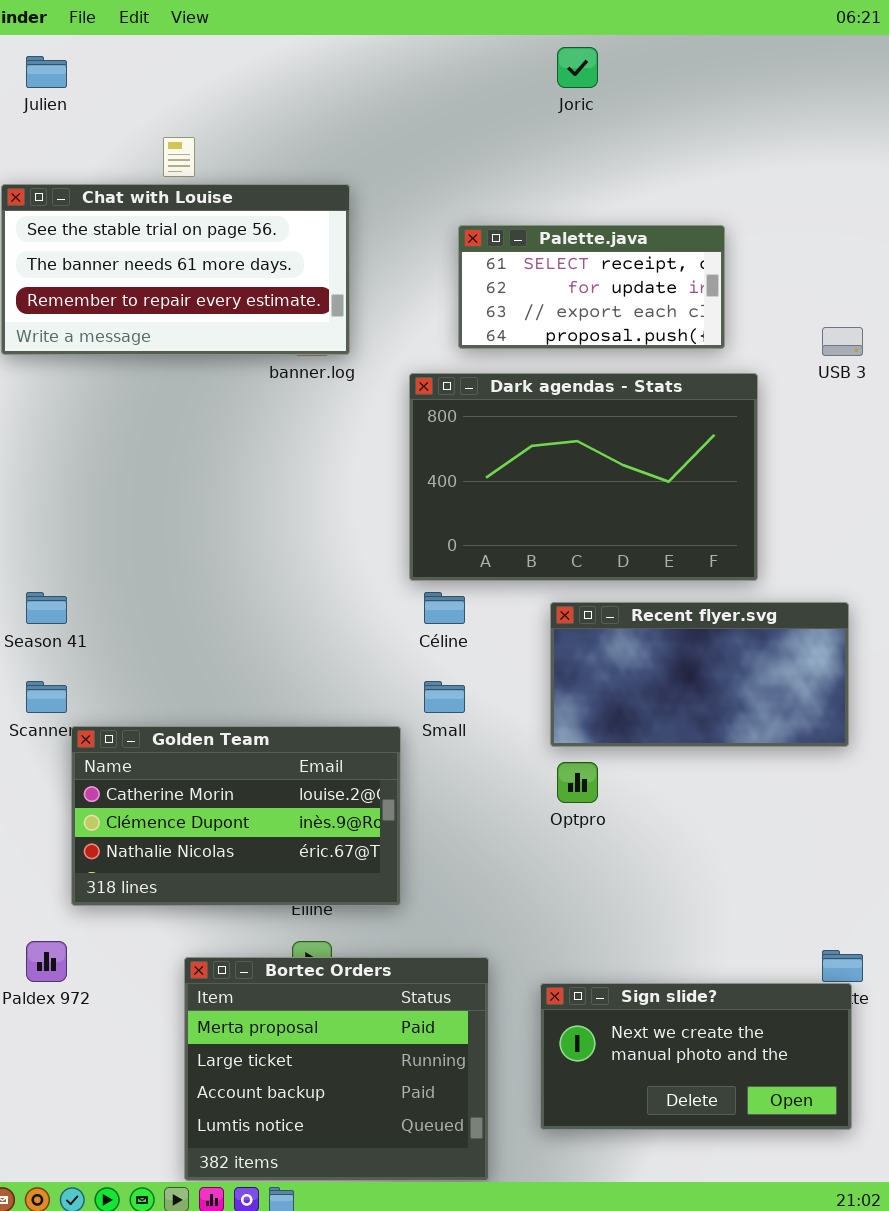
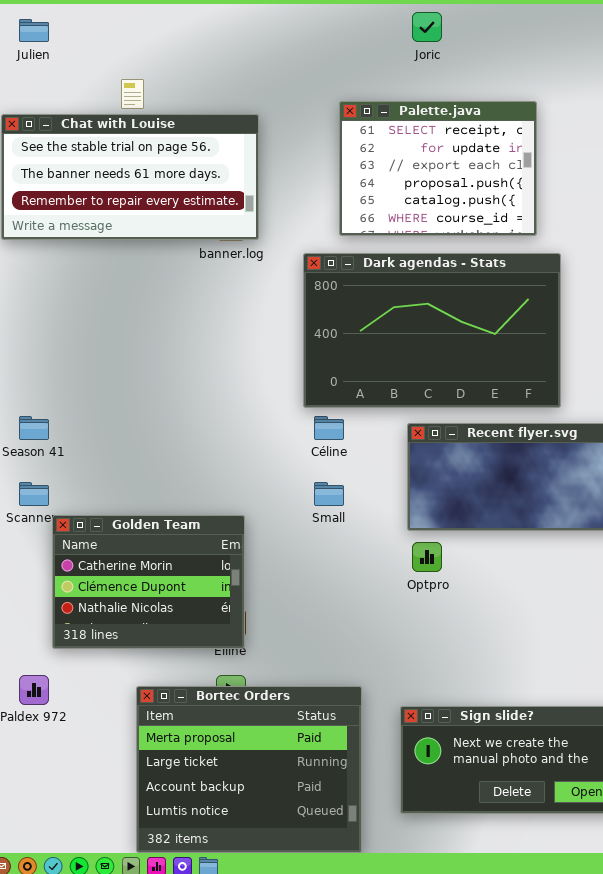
Palette.java: [458,225,725,349] -> [339,101,537,236], resized
Golden Team: [71,726,401,906] -> [52,515,245,649], resized

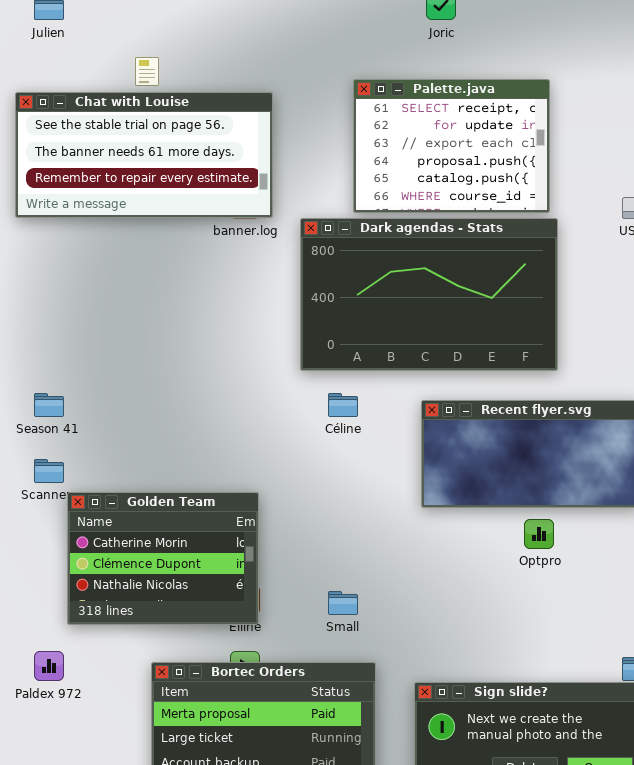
Dark agendas - Stats: [303,253,561,408] -> [300,218,558,371], moved
Small: [314,482,344,506] -> [328,591,358,615], moved
Optpro: [412,542,442,572] -> [524,519,554,549], moved

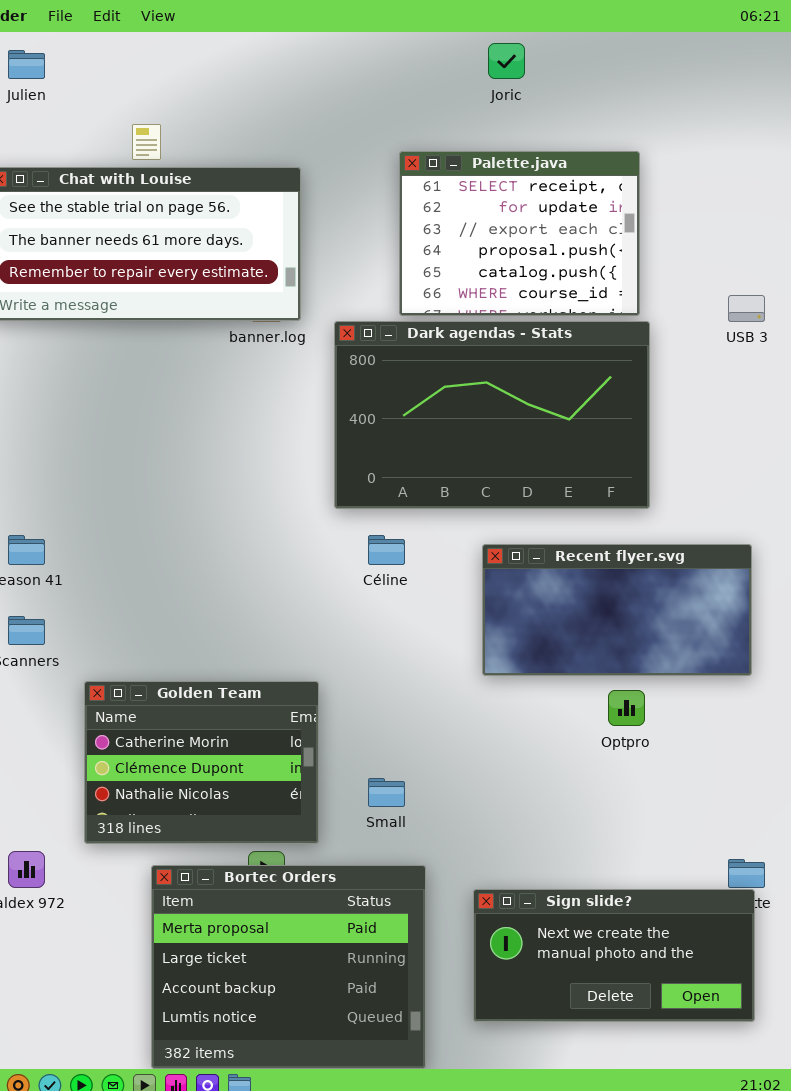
Golden Team: [67,492,259,625] -> [84,681,319,844], moved

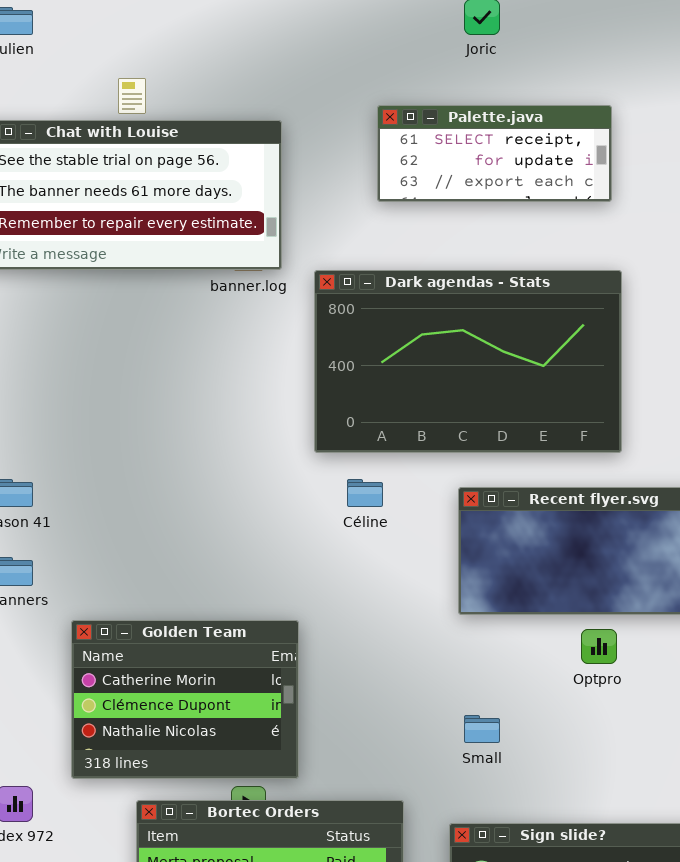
Palette.java: [399,151,640,316] -> [377,105,612,202], resized
Small: [368,778,405,807] -> [464,715,500,743], moved

